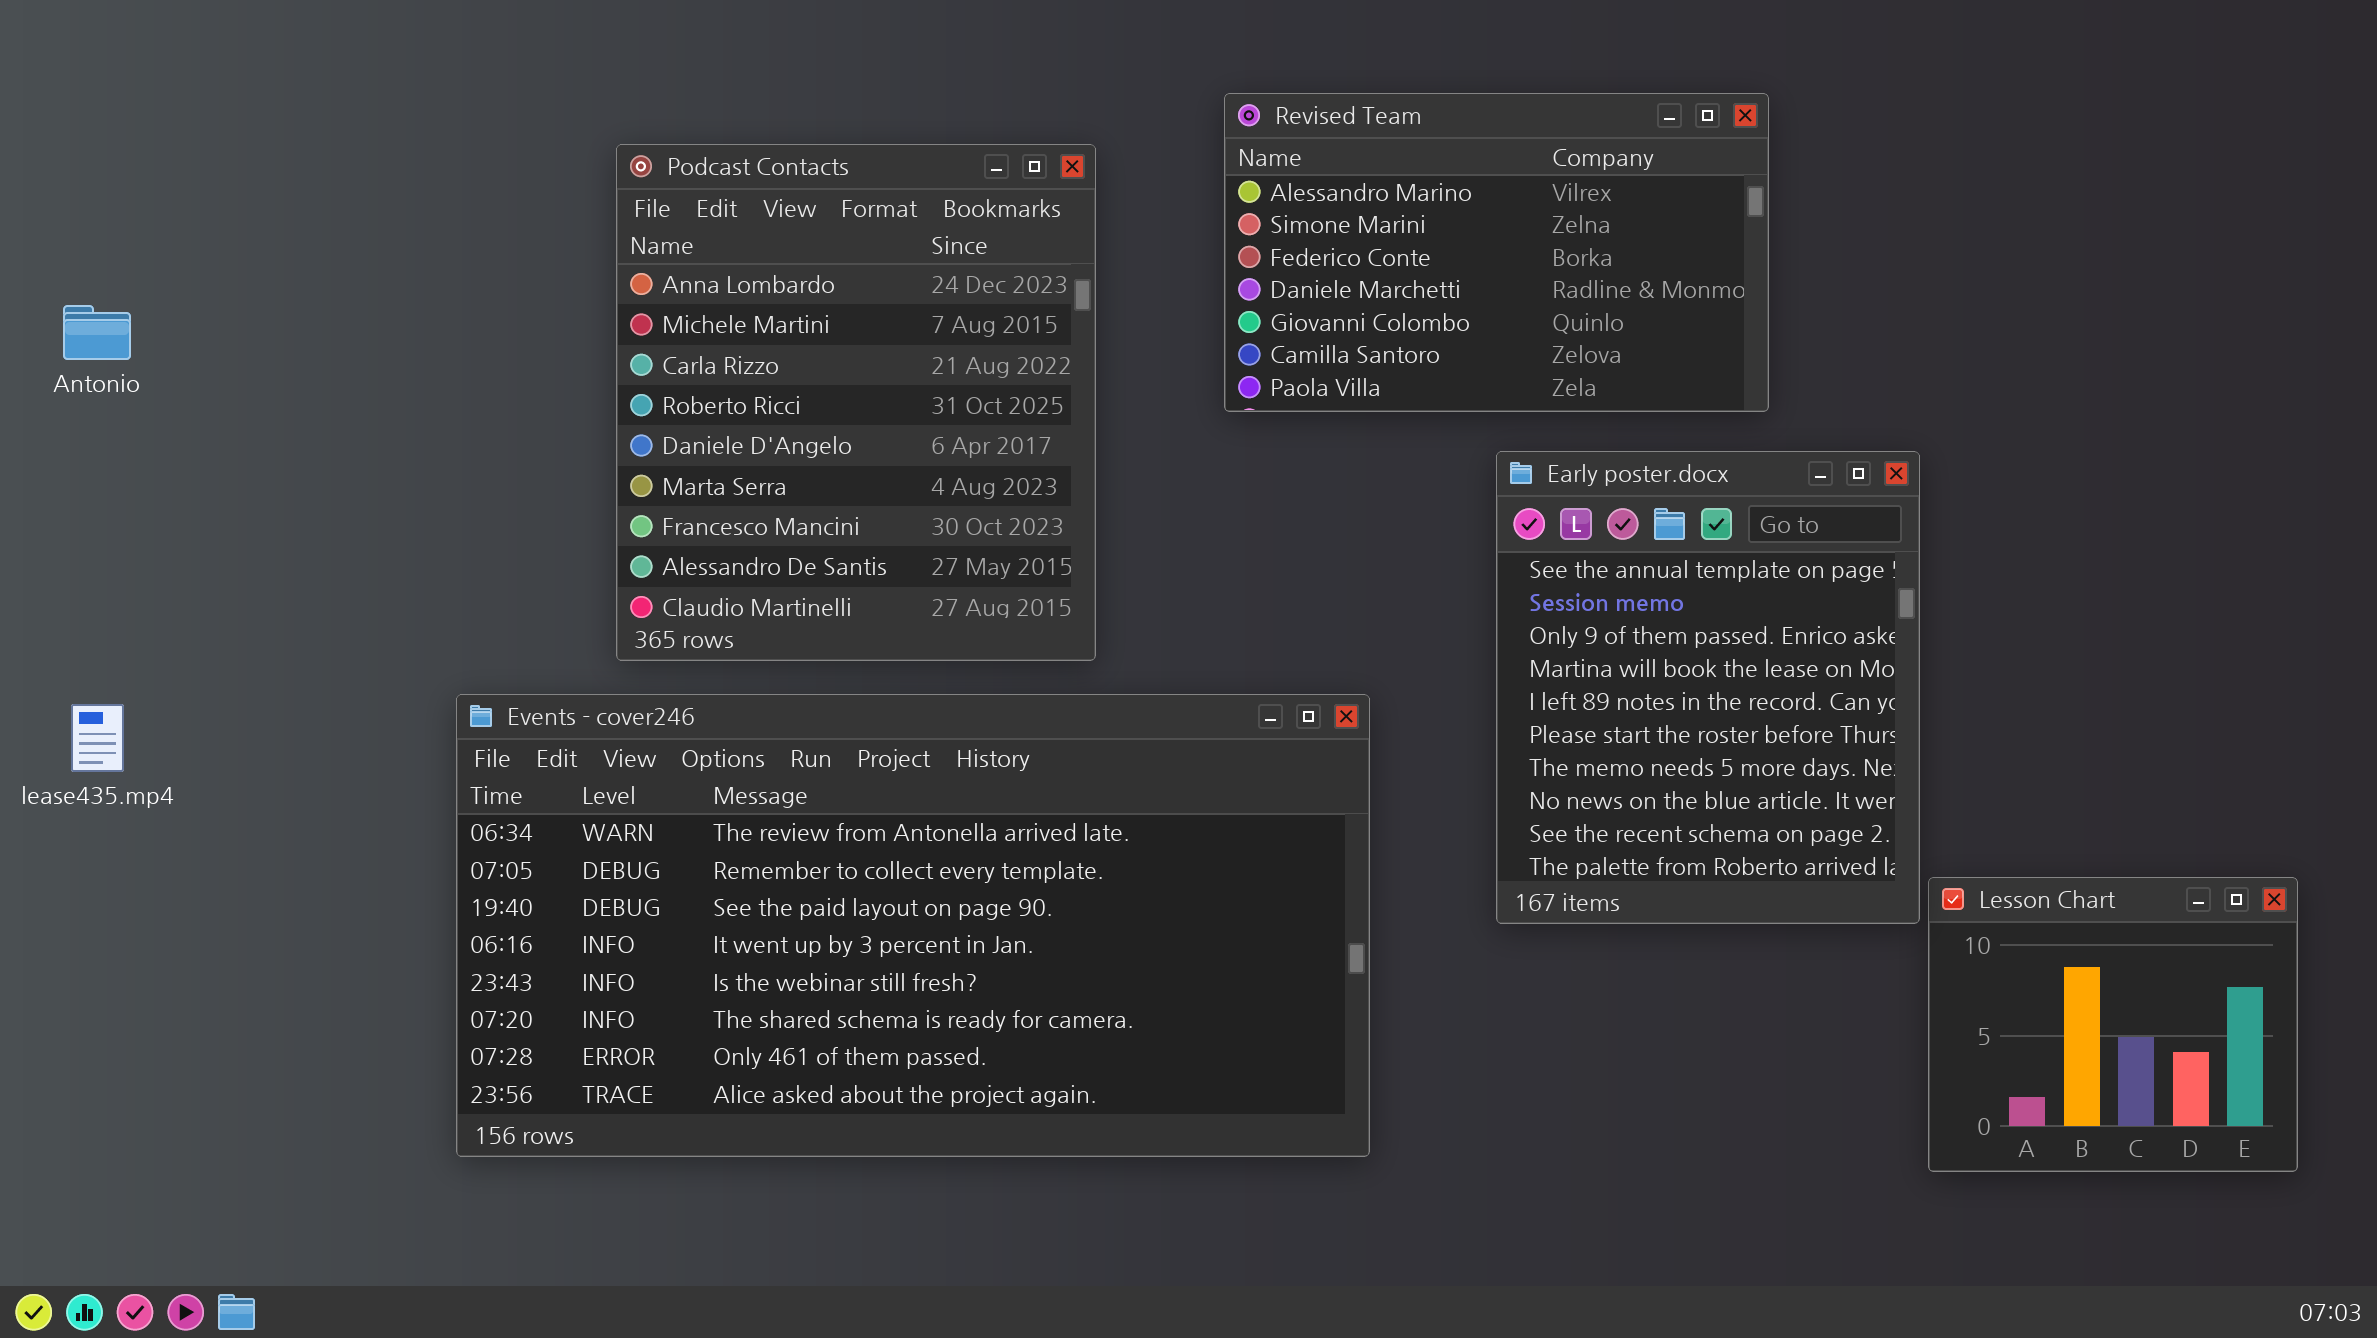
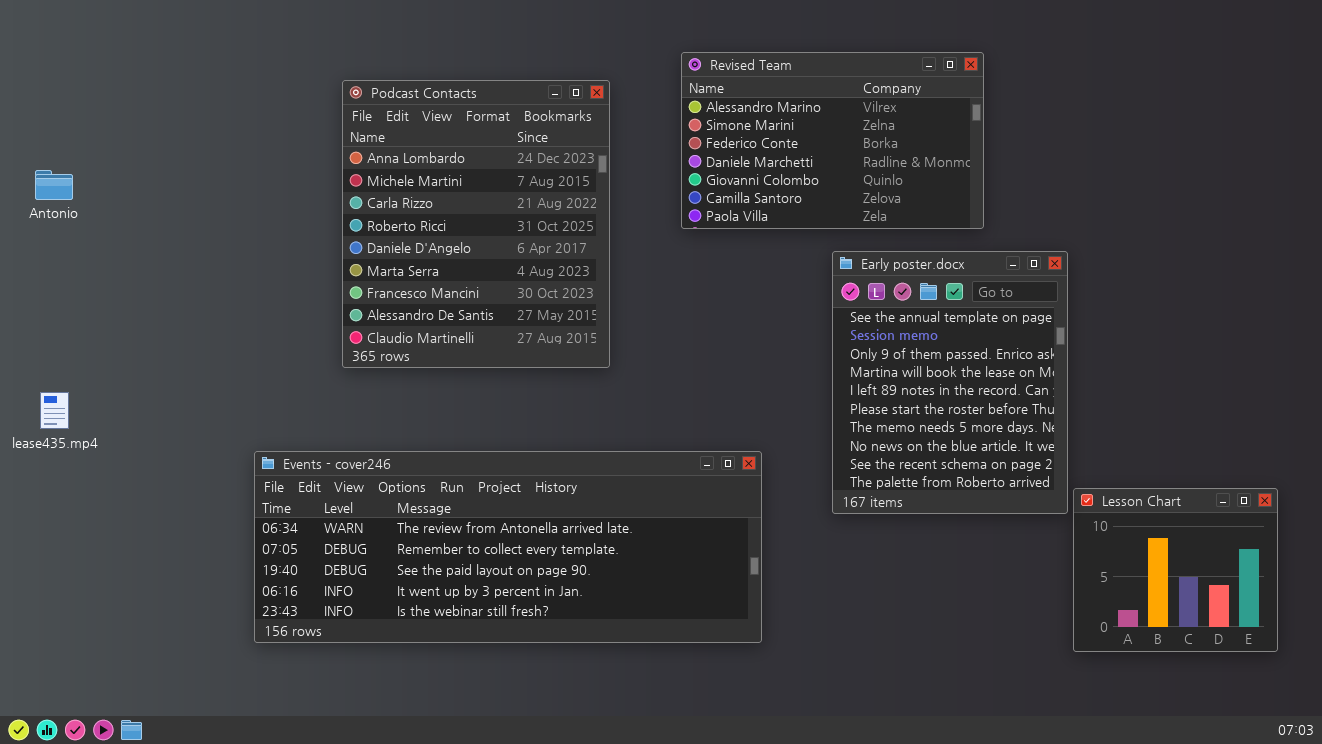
Events - cover246: [456,694,1370,1157] -> [254,451,762,643], resized

